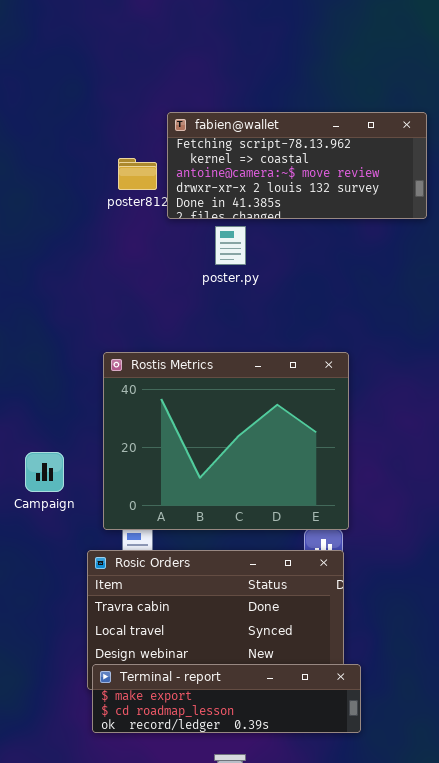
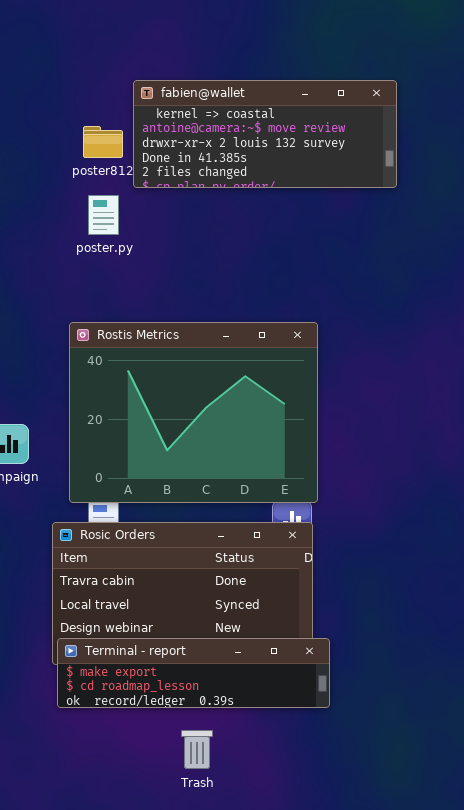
fabien@wallet: [167,112,427,219] -> [133,80,397,188], scrolled down 1 row
poster.py: [215,226,246,265] -> [88,195,119,235], moved

